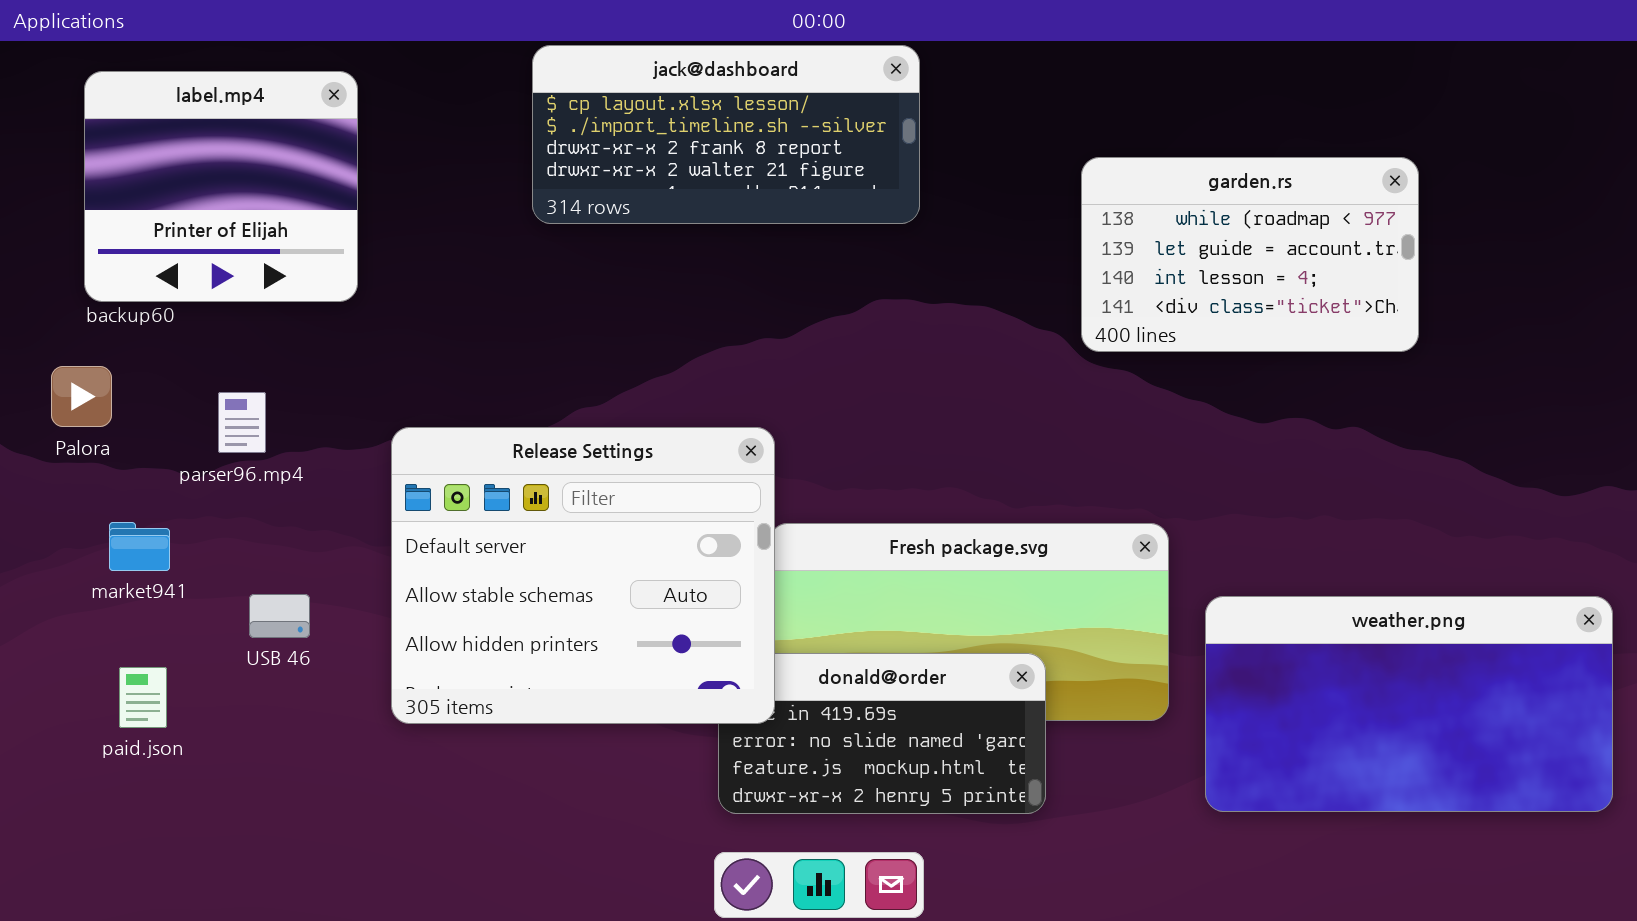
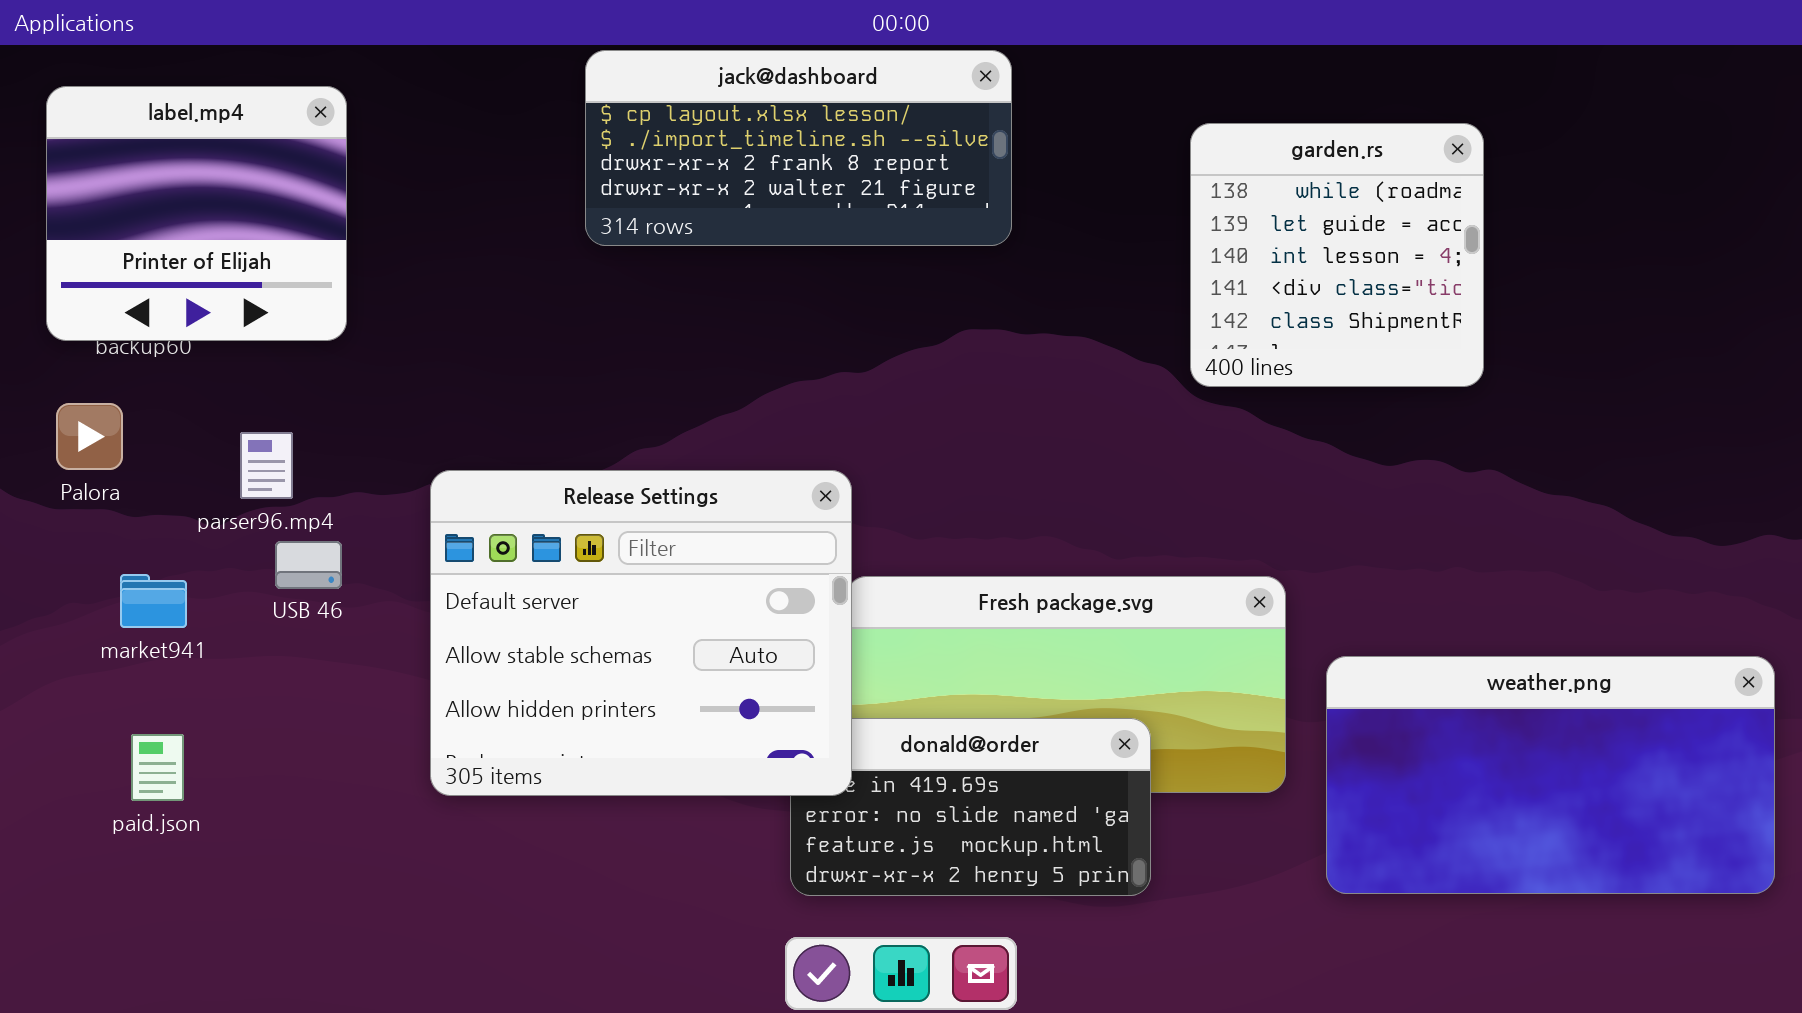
label.mp4: [84,71,358,302] -> [46,86,347,341], moved
garden.rs: [1081,157,1419,352] -> [1190,123,1484,387], resized
USB 46: [249,594,310,638] -> [275,541,342,589], moved

